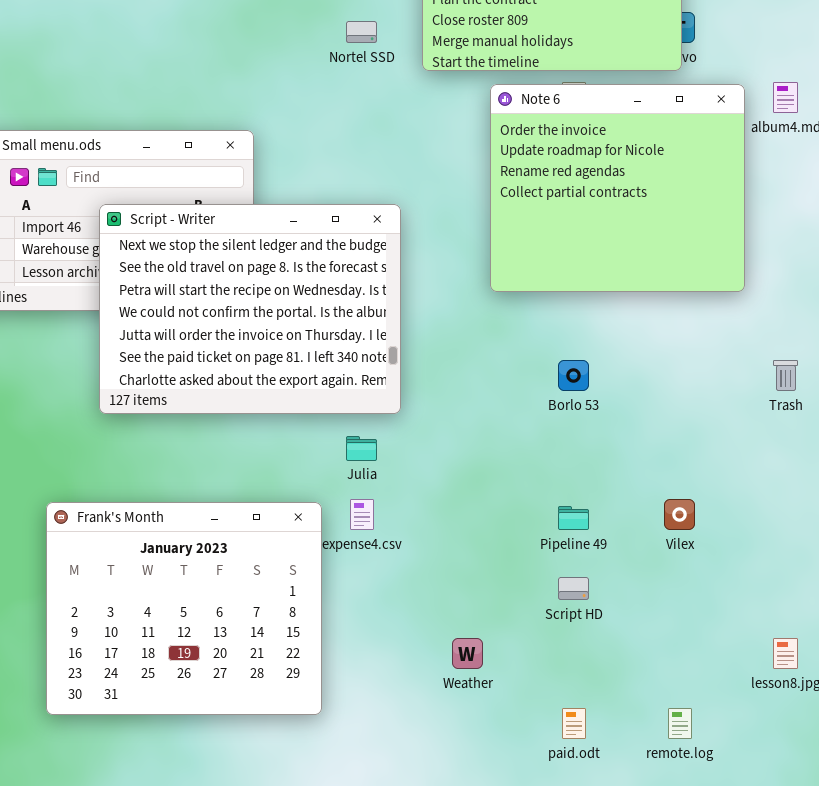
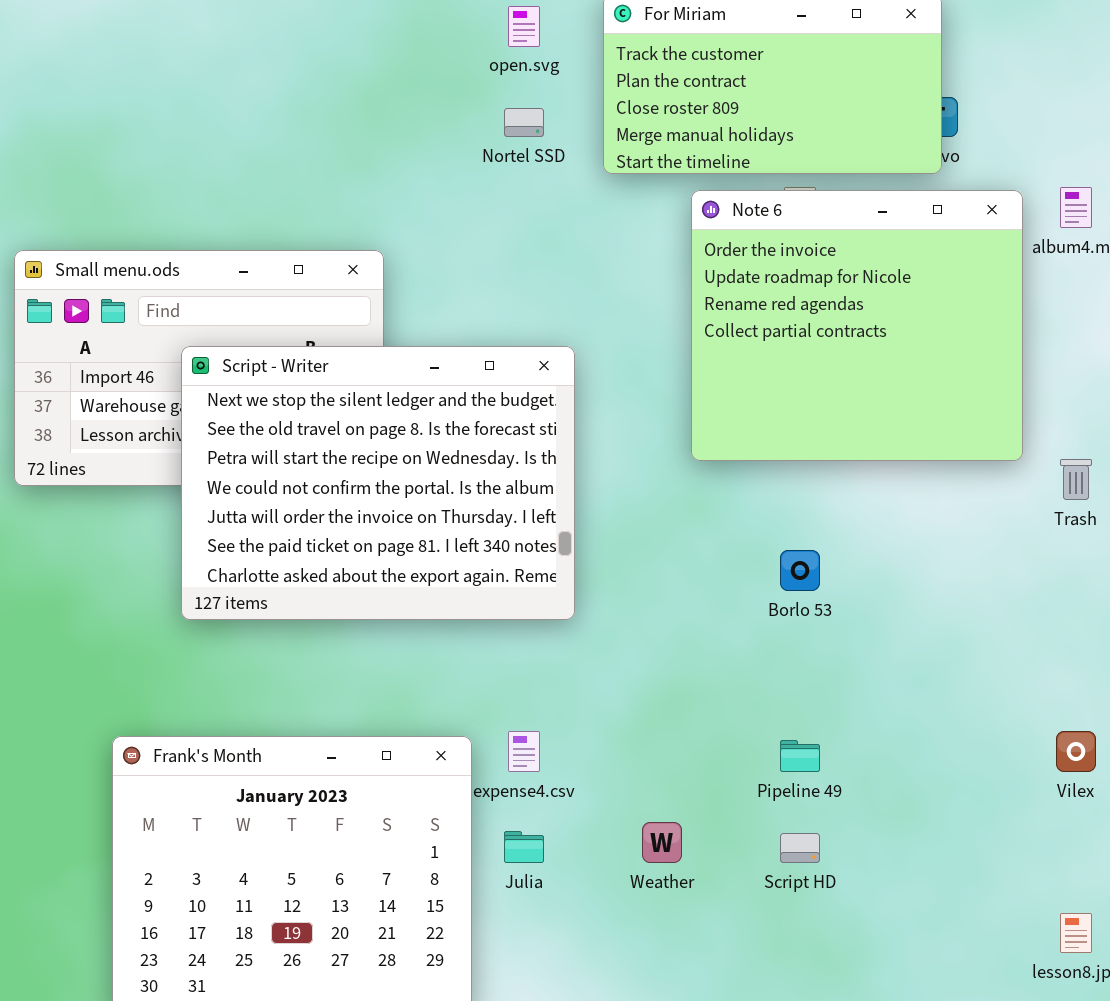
Trash: [773,360,798,391] -> [1060,459,1092,500], moved
Julia: [346,436,377,461] -> [504,831,544,863], moved
Vilex: [664,499,695,530] -> [1056,731,1096,772], moved
Weather: [452,638,483,669] -> [642,822,682,863], moved

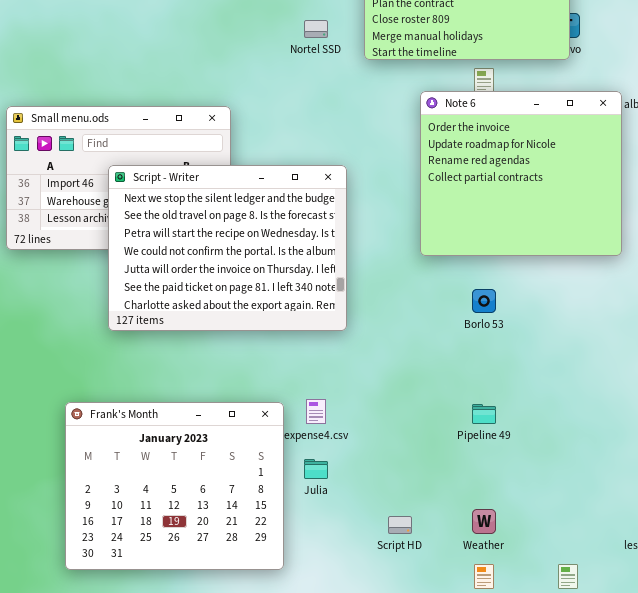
Note 6: [691,190,1023,461] -> [420,91,622,256], moved
Weather: [642,822,682,863] -> [472,509,496,534], moved
Script HD: [780,833,820,863] -> [388,516,412,534], moved

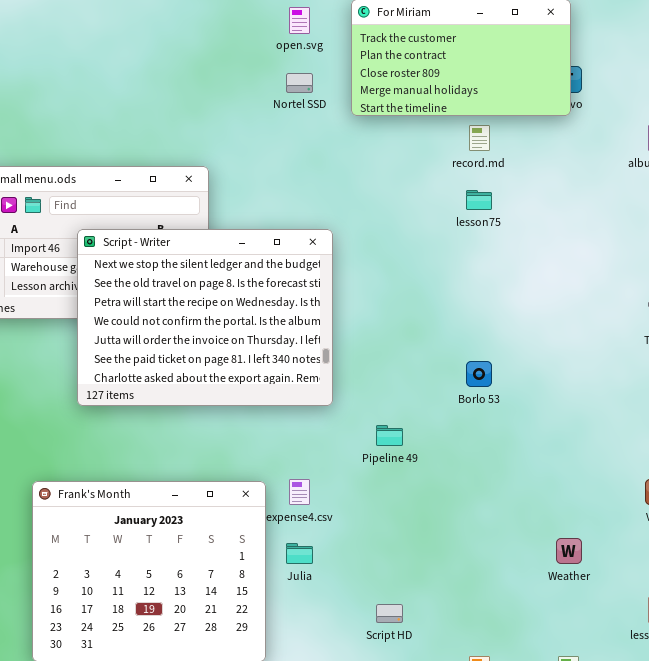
Note 6: [420,91,622,256] -> none, closed
Pipeline 49: [472,404,496,424] -> [376,425,403,446], moved
Weather: [472,509,496,534] -> [556,538,582,564], moved

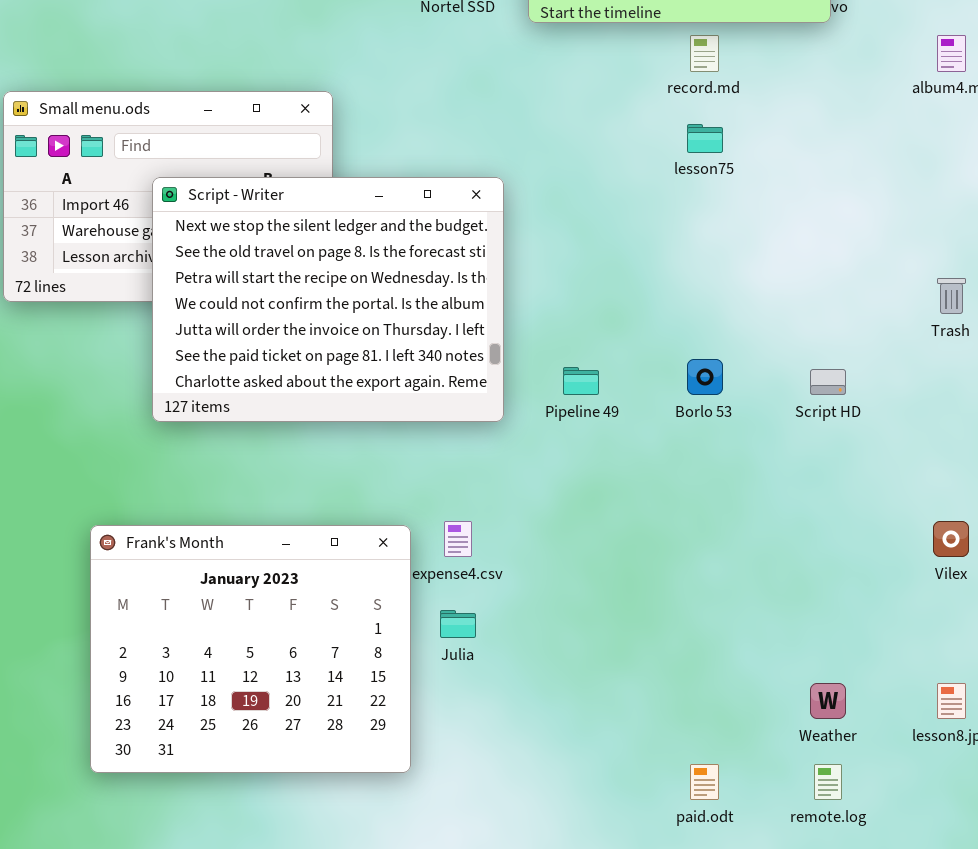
Pipeline 49: [376,425,403,446] -> [563,367,599,395], moved
Weather: [556,538,582,564] -> [810,683,846,719], moved
Script HD: [376,604,403,623] -> [810,369,846,395], moved

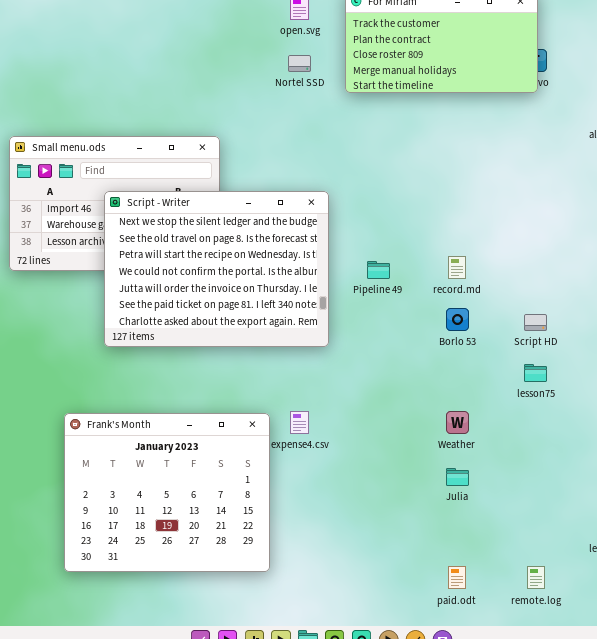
record.md: [690,35,719,72] -> [448,256,466,279], moved
lesson75: [687,124,723,153] -> [524,364,547,382], moved
Pipeline 49: [563,367,599,395] -> [367,261,390,279], moved
Julia: [440,610,476,638] -> [446,468,469,486], moved
Weather: [810,683,846,719] -> [446,411,469,434], moved

